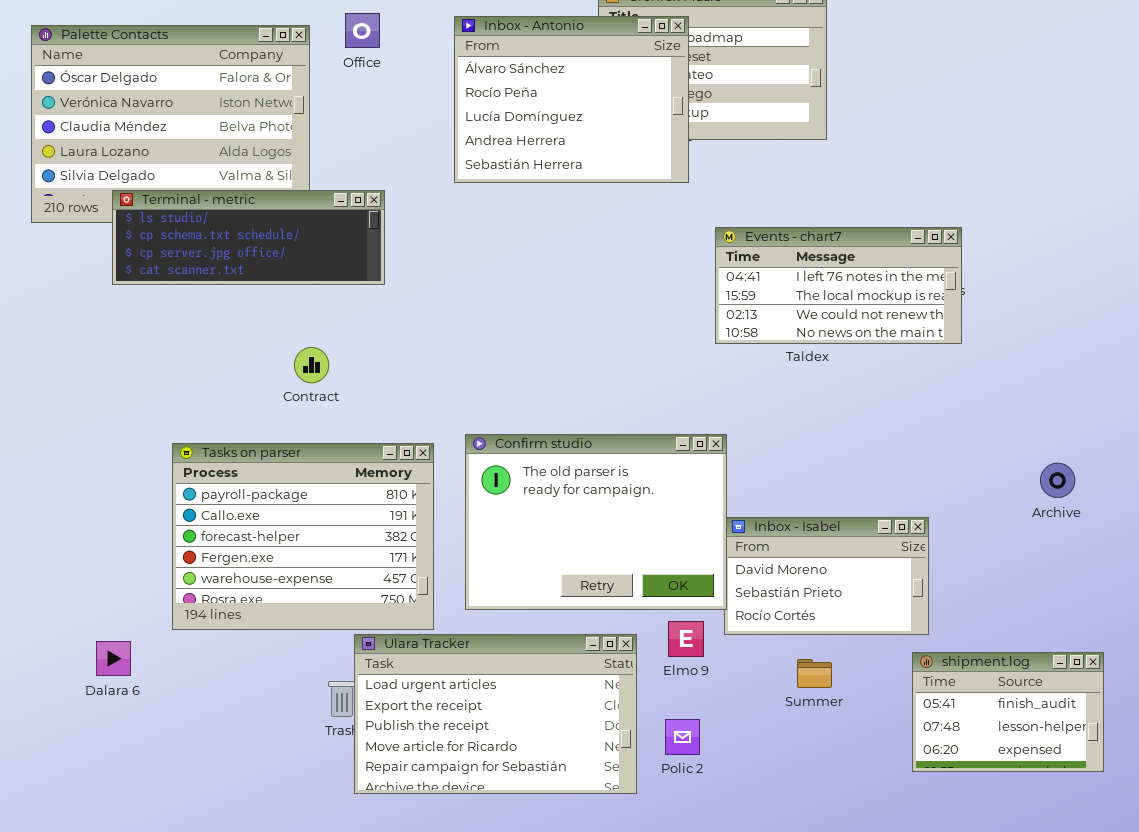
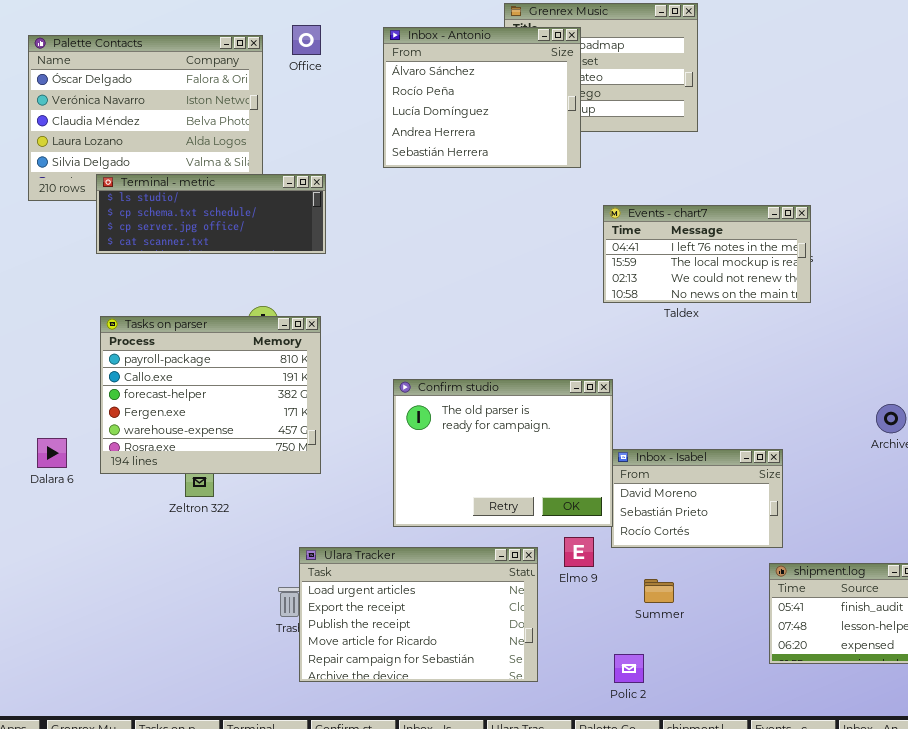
Tasks on parser: [172,443,434,630] -> [100,316,321,474], moved
Dalara 6: [96,641,131,676] -> [37,438,67,468], moved
Summer: [797,659,832,688] -> [644,579,674,603], moved
Polic 2: [665,719,700,755] -> [614,654,644,683], moved

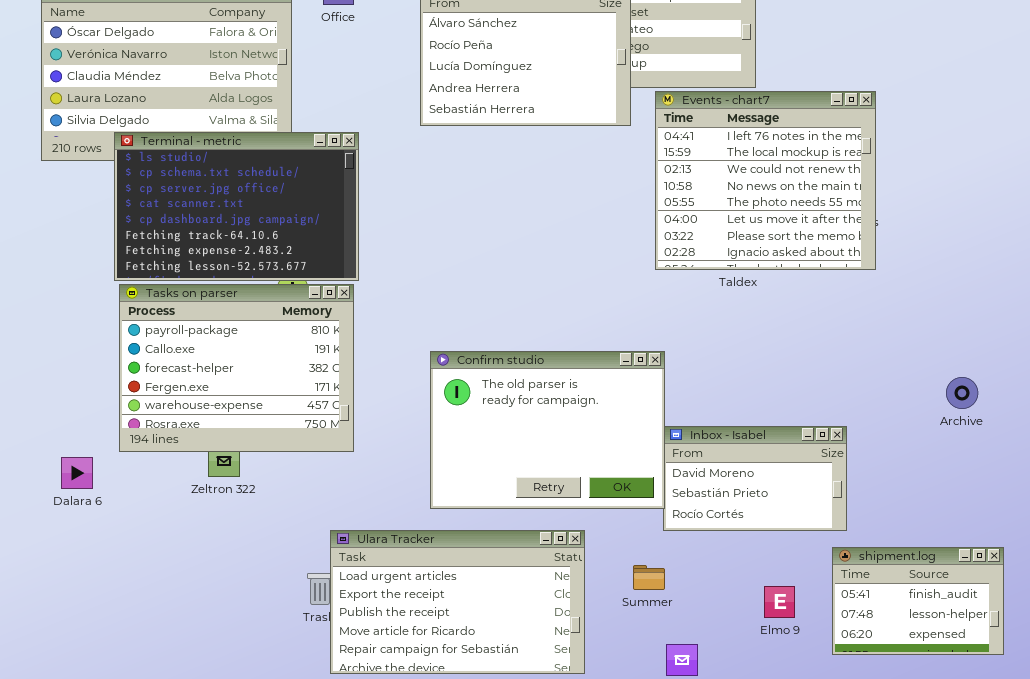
Terminal - metric: [96,174,326,254] -> [114,132,359,281], resized
Events - chart7: [603,205,811,303] -> [655,91,876,270], resized
Dalara 6: [37,438,67,468] -> [61,457,93,489], moved
Elmo 9: [564,537,594,567] -> [764,586,795,618], moved
Summer: [644,579,674,603] -> [633,565,665,590], moved

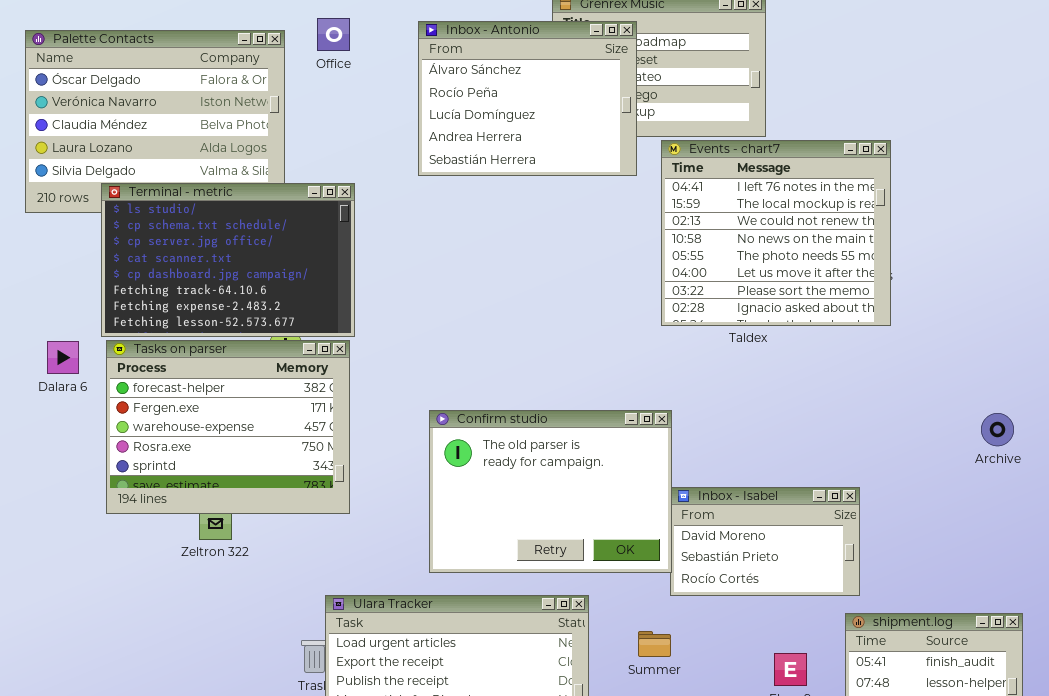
Tasks on parser: [119,284,354,452] -> [106,340,350,514], scrolled down 2 rows
Archive: [946,377,978,409] -> [981,413,1014,446], moved
Dalara 6: [61,457,93,489] -> [47,341,79,374], moved

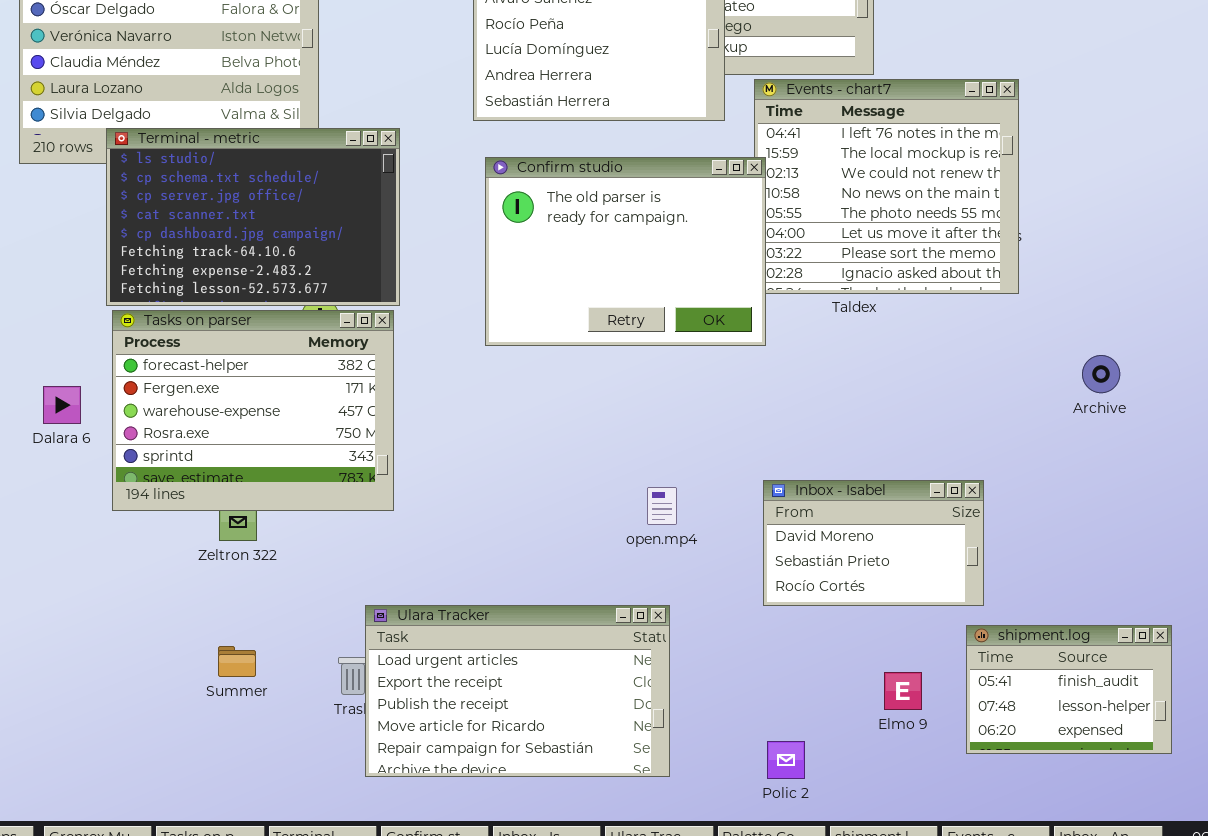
Dalara 6: [47,341,79,374] -> [43,386,81,424], moved
Confirm studio: [429,410,672,573] -> [485,157,766,346], moved
Archive: [981,413,1014,446] -> [1082,355,1120,393], moved
Summer: [638,631,671,657] -> [218,646,256,677], moved

